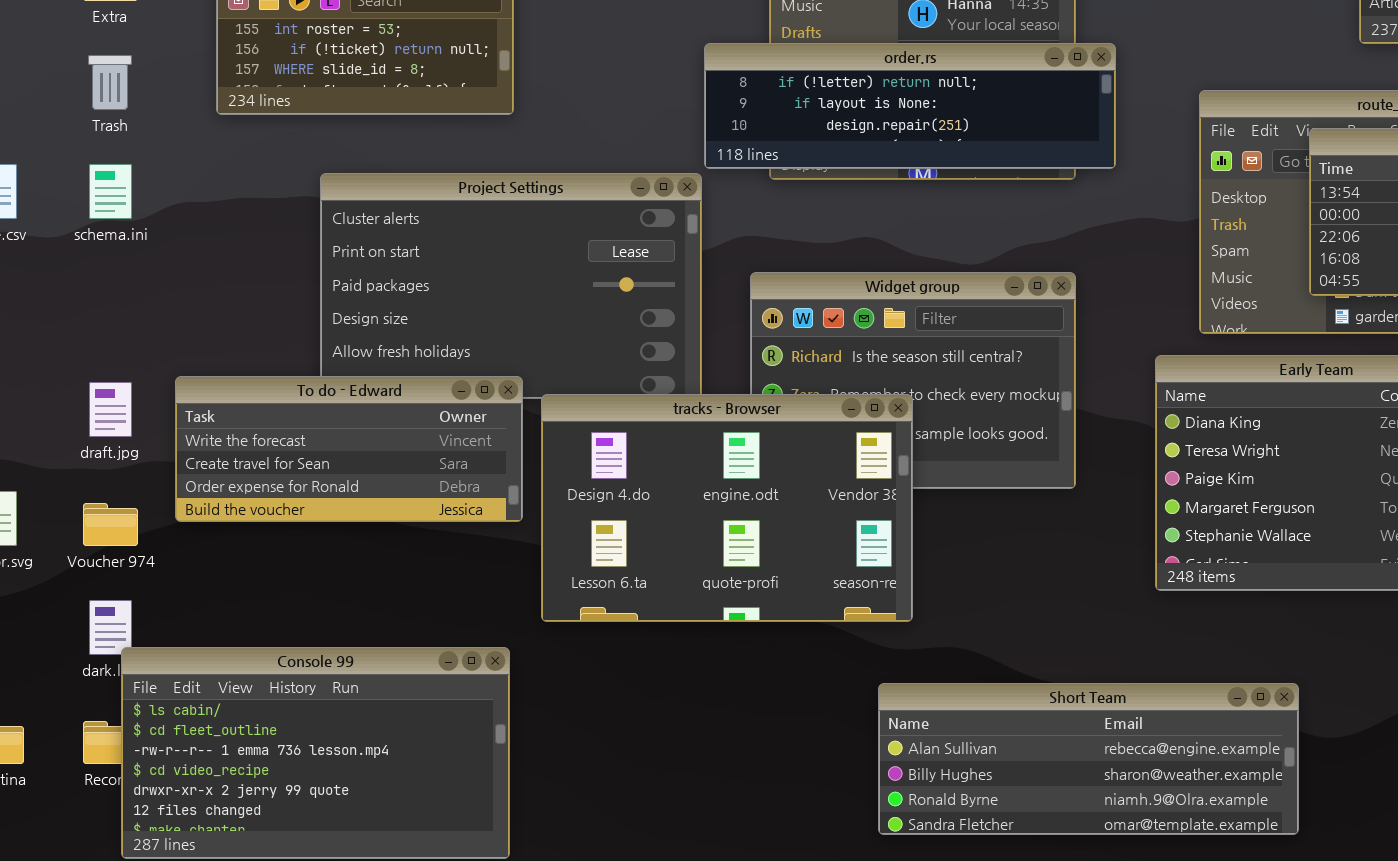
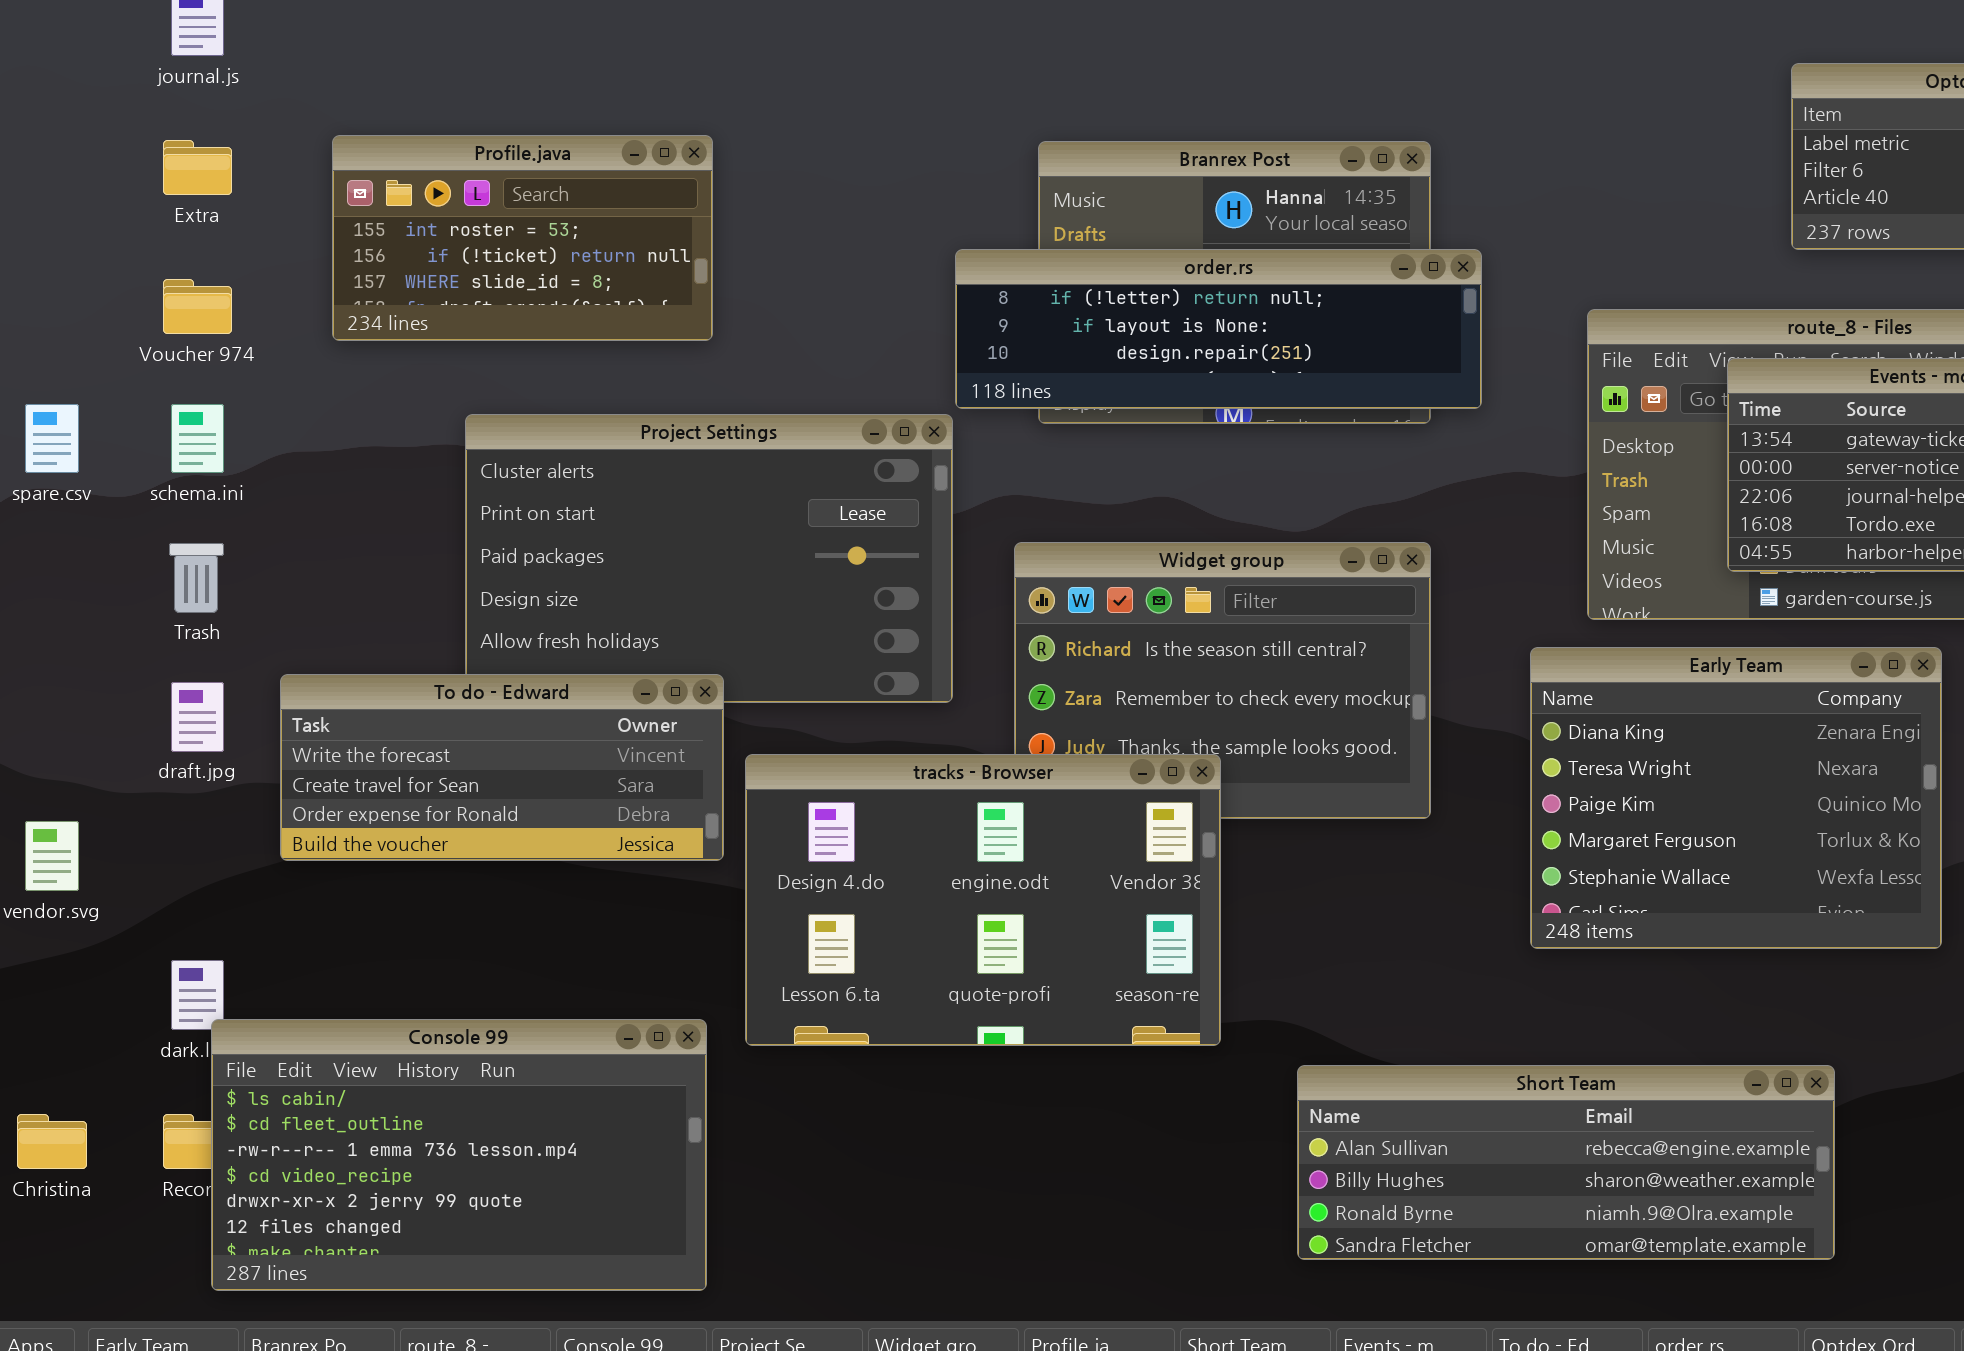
Trash: [88,55,132,110] -> [169,543,224,613], moved
tracks - Browser: [541,394,913,622] -> [745,754,1221,1046], moved
Voucher 974: [83,503,138,546] -> [163,279,232,334], moved
Short Team: [878,683,1299,835] -> [1297,1065,1835,1260], moved

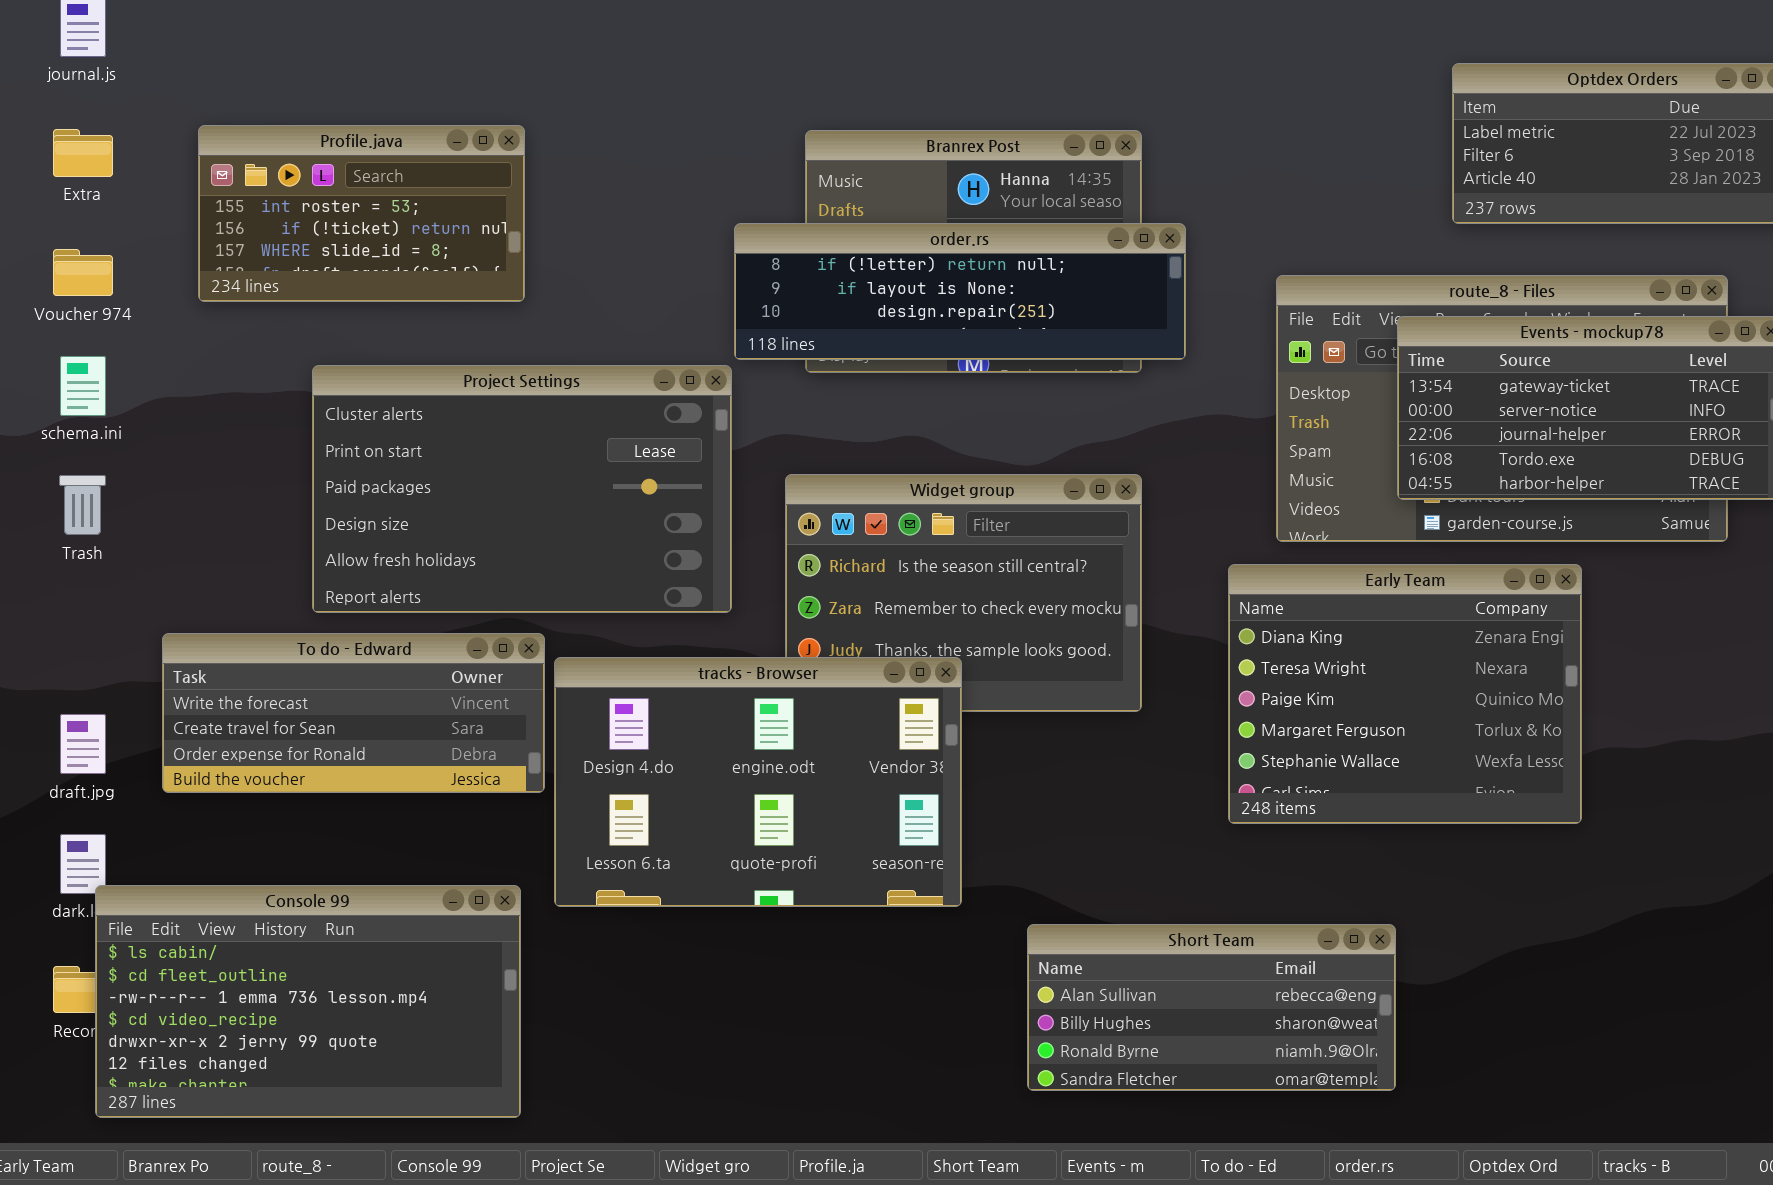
To do - Edward: [280,674,724,861] -> [162,633,545,793], moved
draft.jpg: [171,682,224,752] -> [60,714,106,774], moved
Short Team: [1297,1065,1835,1260] -> [1027,924,1396,1091], resized

